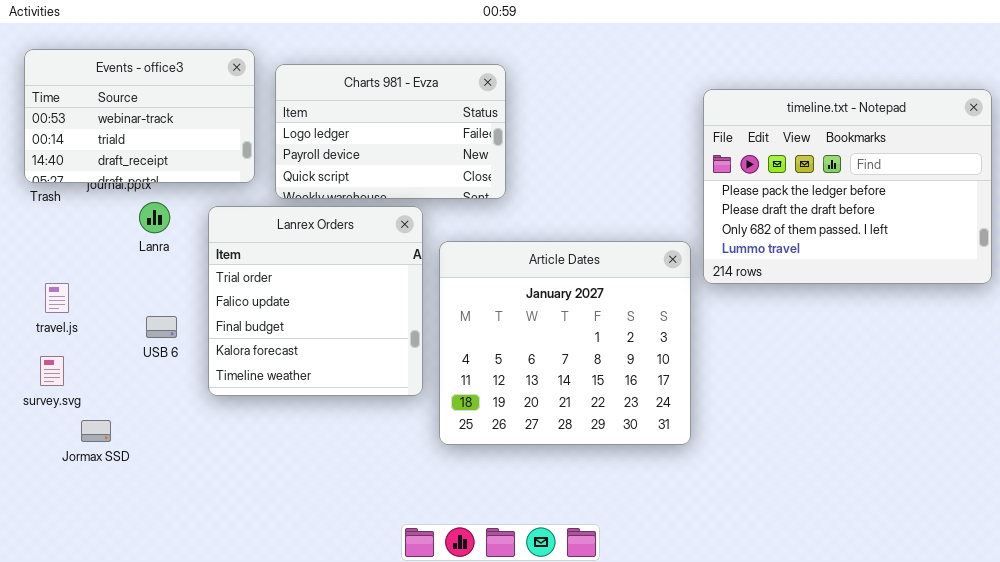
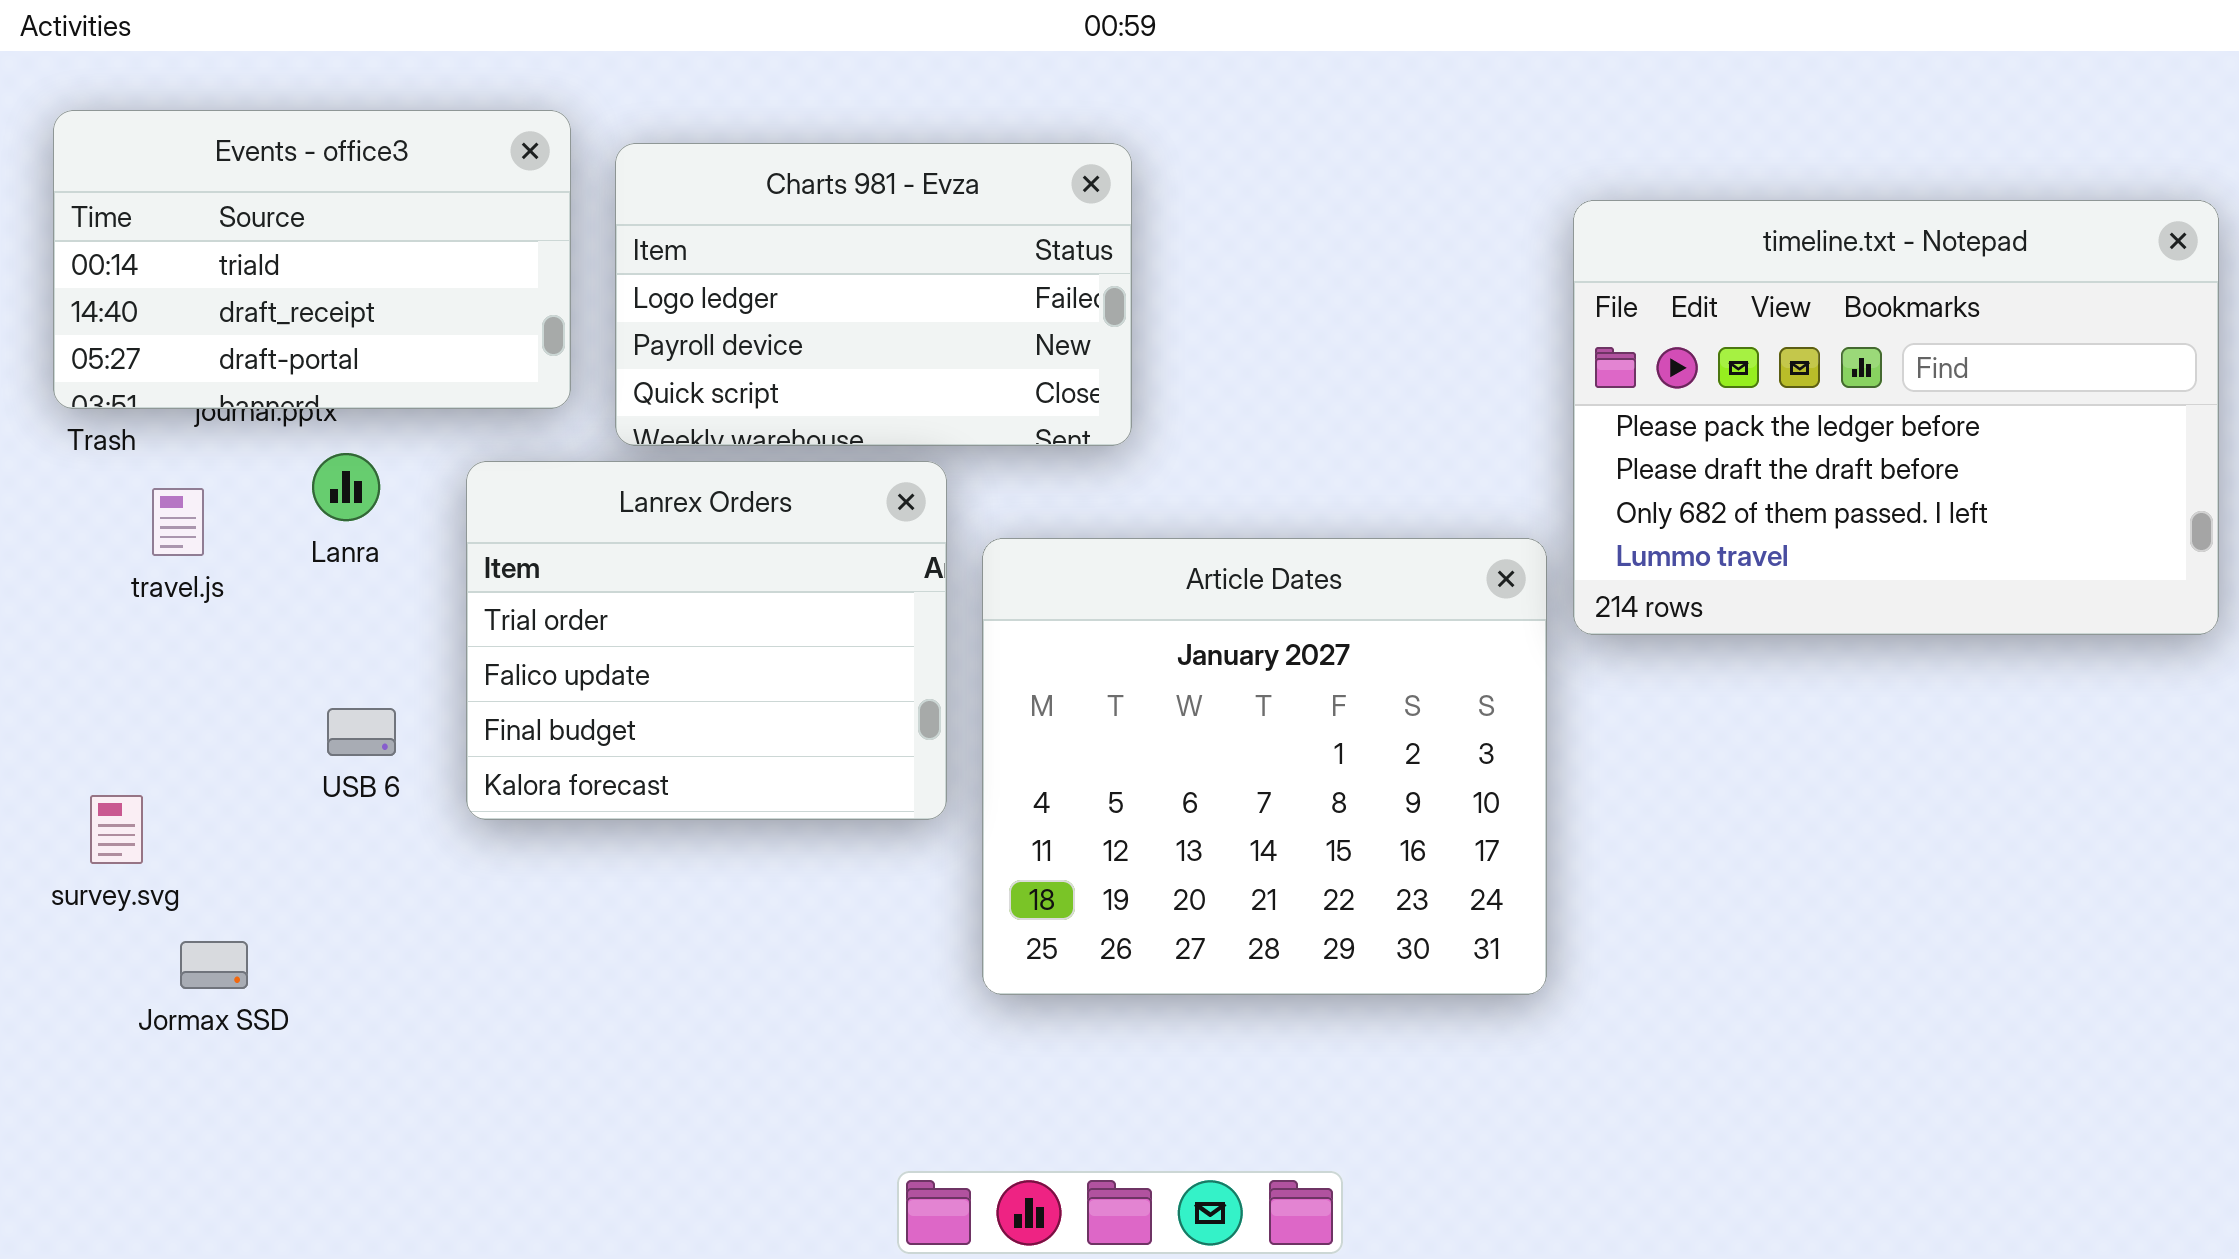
Events - office3: [24,49,255,183] -> [53,110,571,409], scrolled down 1 row
Lanrex Orders: [208,206,423,396] -> [466,461,947,820], resized
travel.js: [45,283,69,313] -> [152,488,204,556], moved

